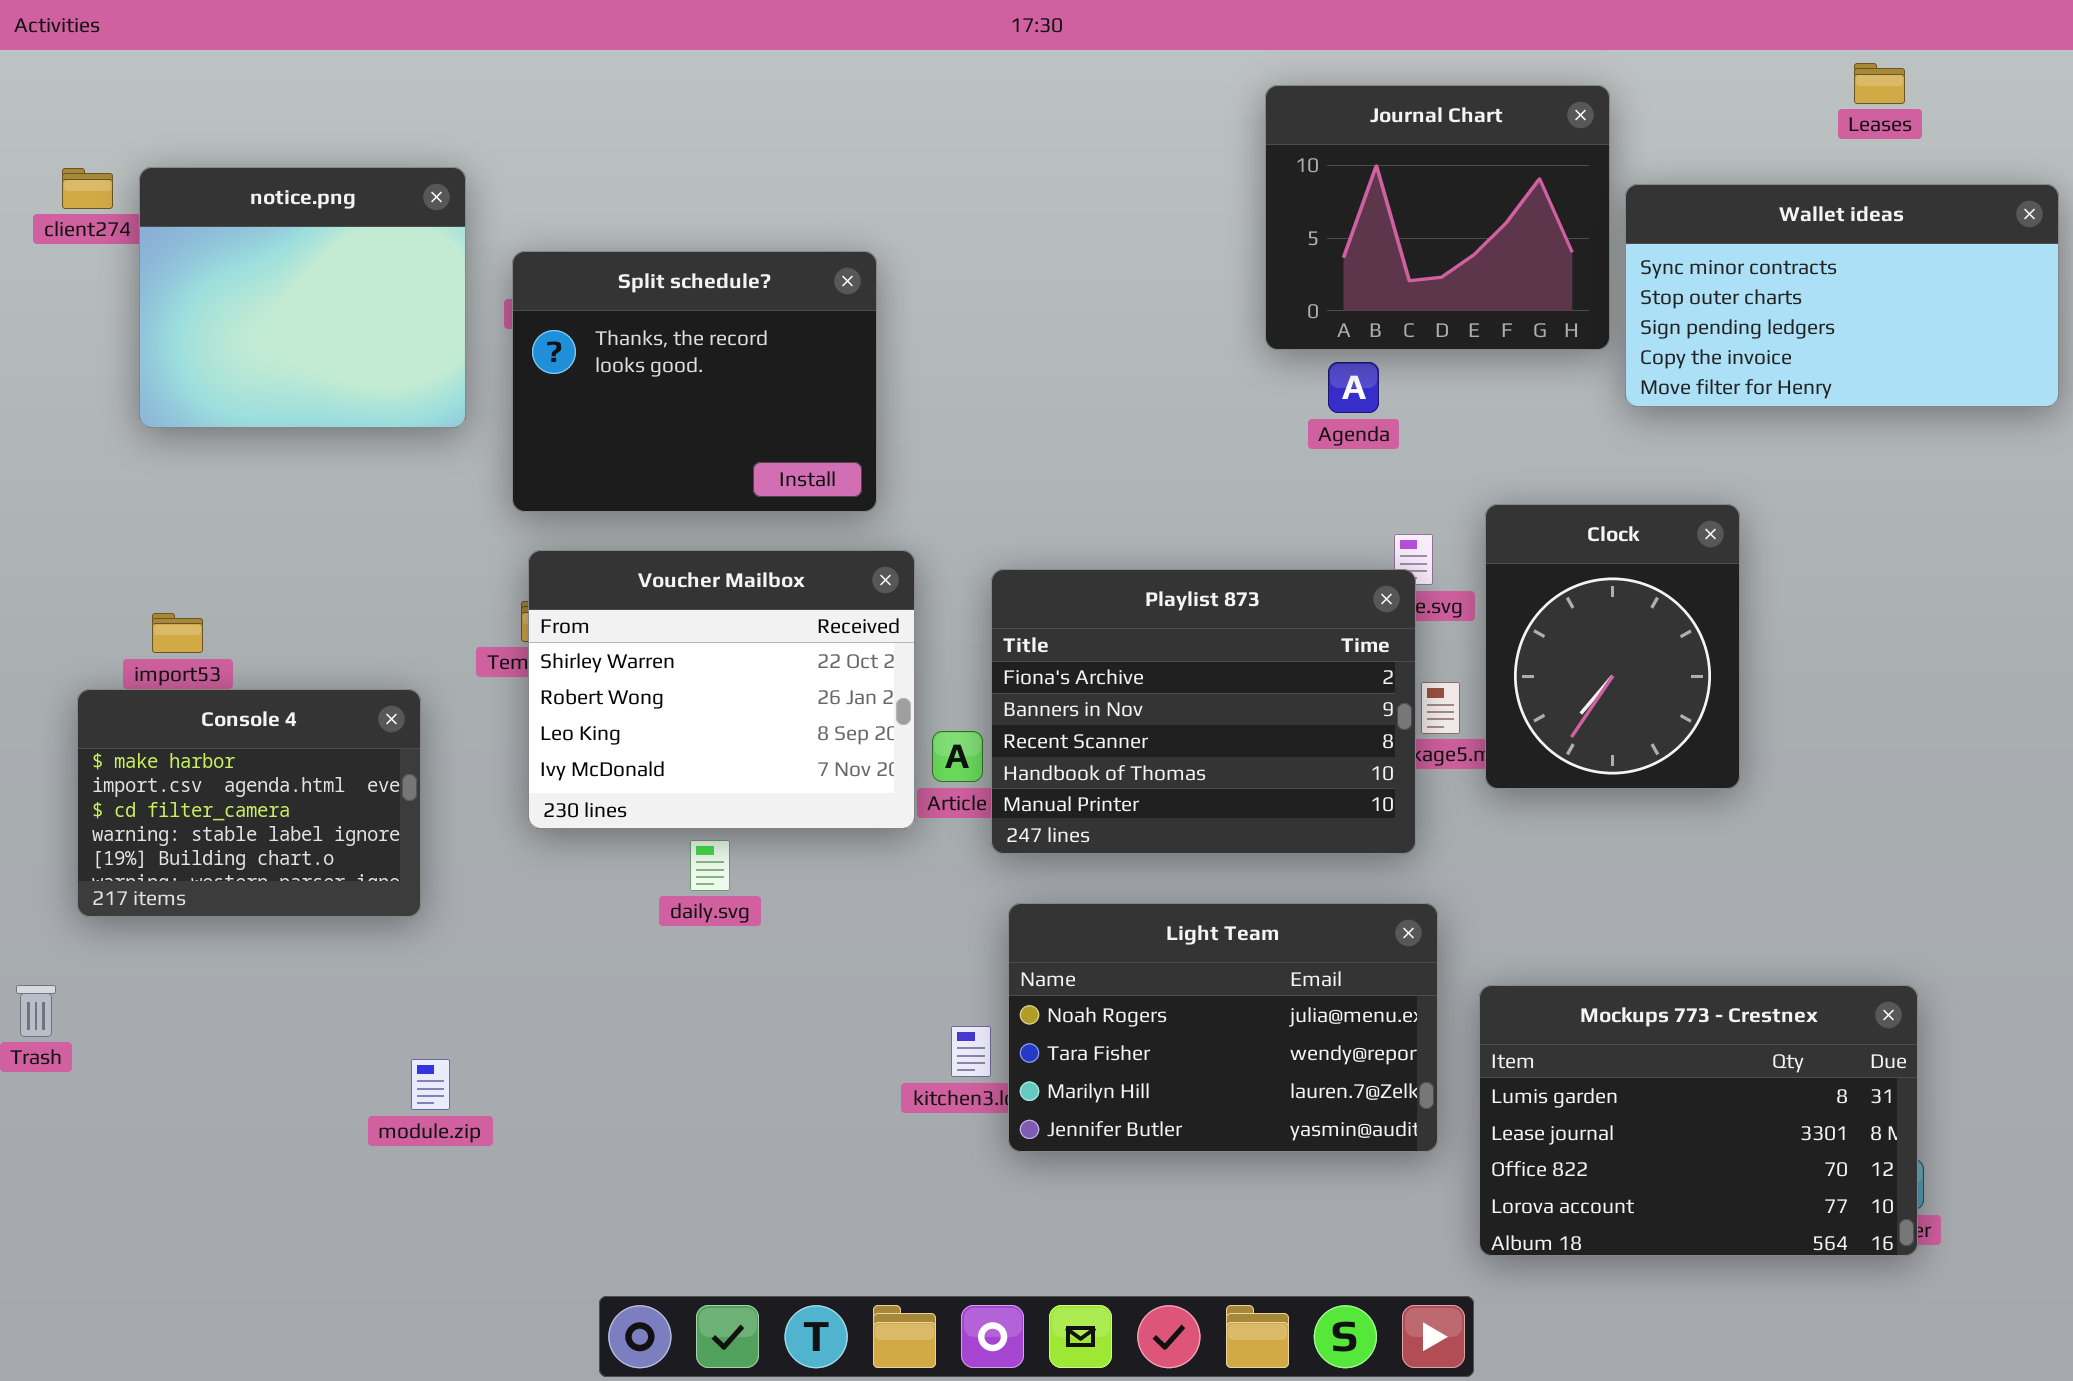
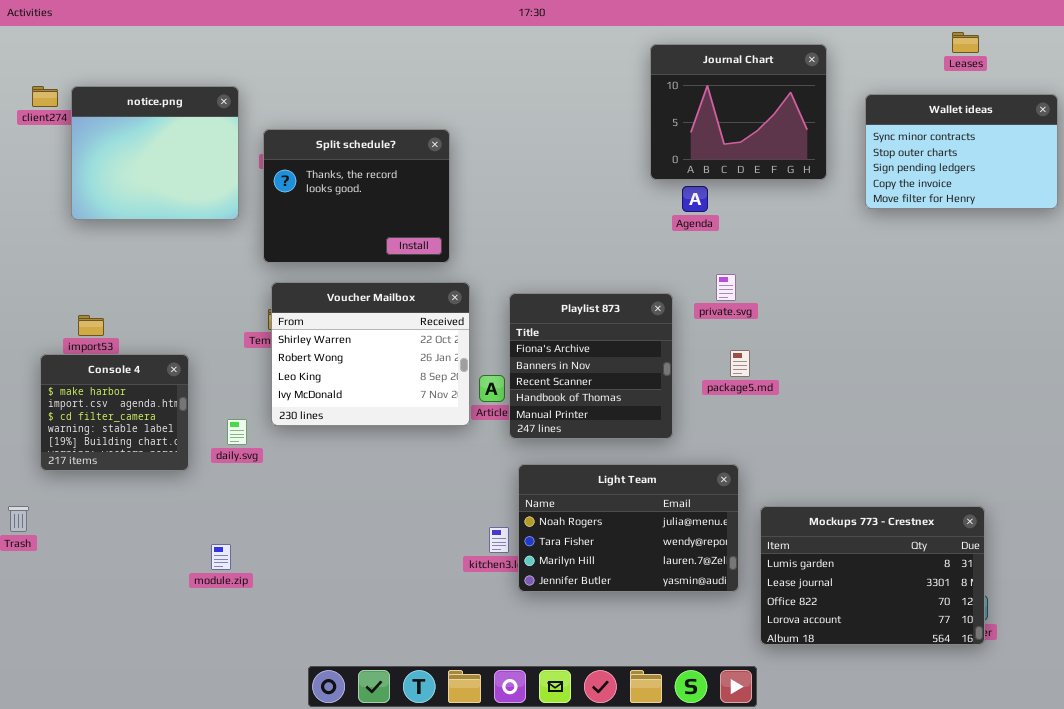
Wallet ideas: [1625,184,2059,407] -> [865,94,1058,209], resized
Clock: [1485,504,1740,789] -> none, closed
Playlist 873: [991,569,1416,854] -> [509,293,673,439], resized
Console 4: [77,689,421,917] -> [40,354,189,471], resized
daily.svg: [690,840,730,891] -> [227,419,247,445], moved

